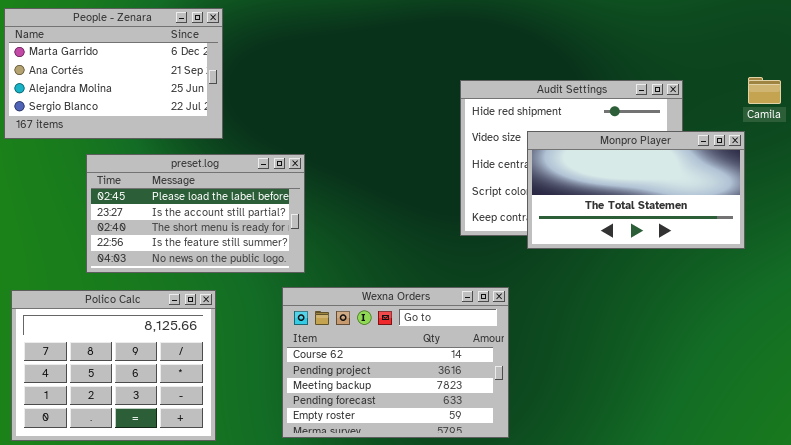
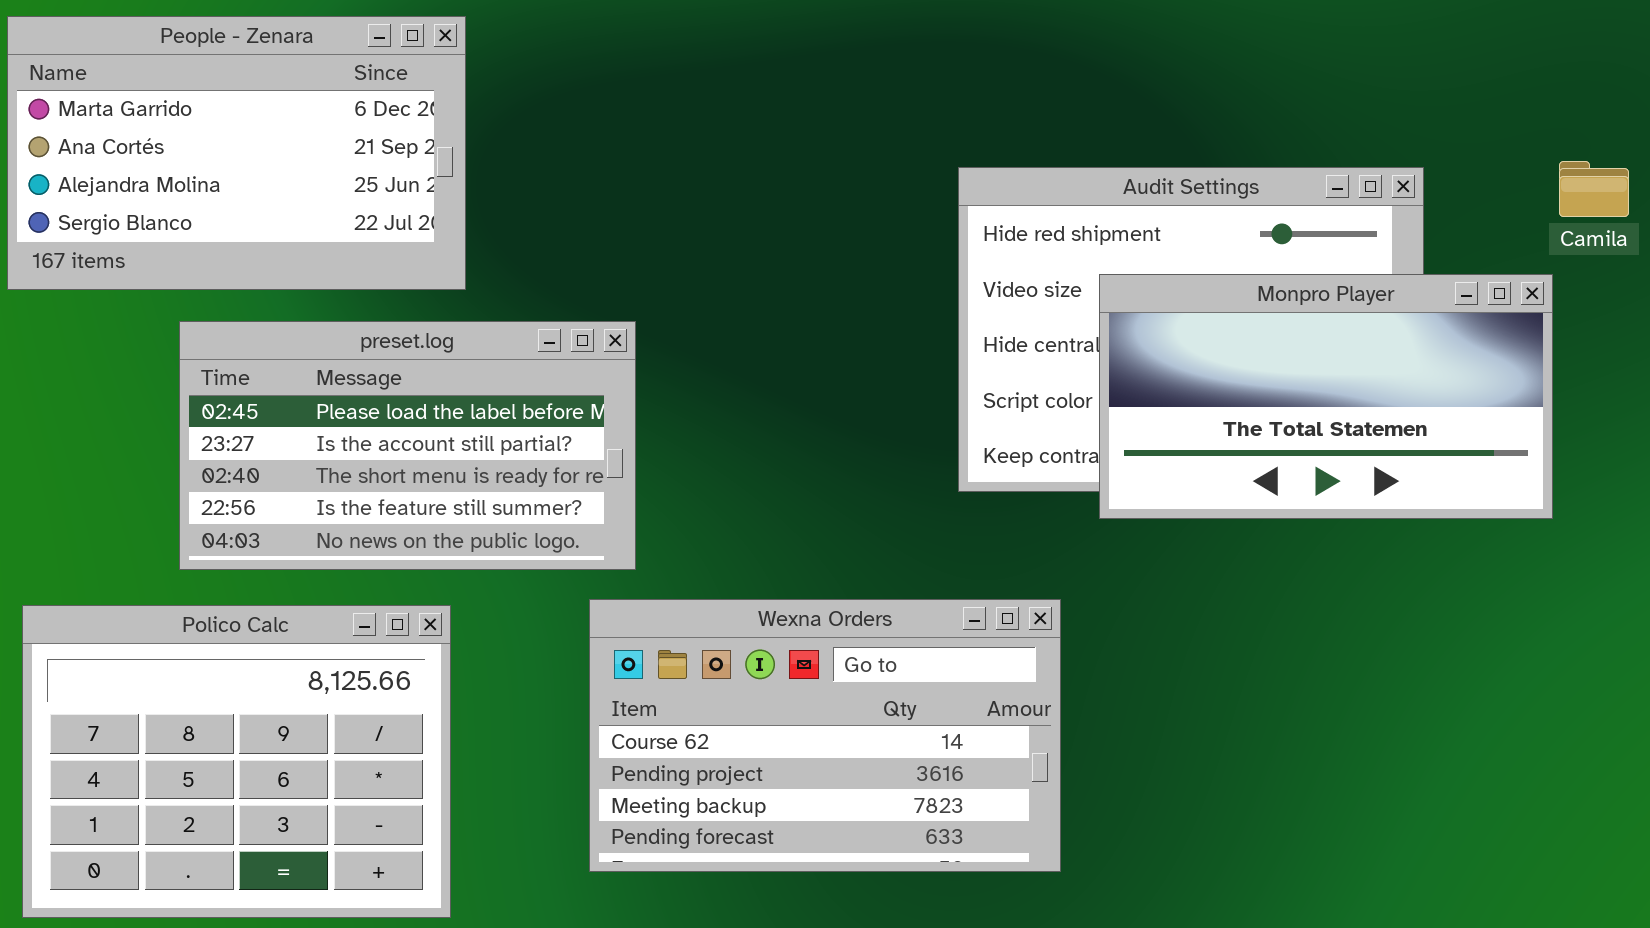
Wexna Orders: [282,287,509,438] -> [589,599,1061,872], resized

